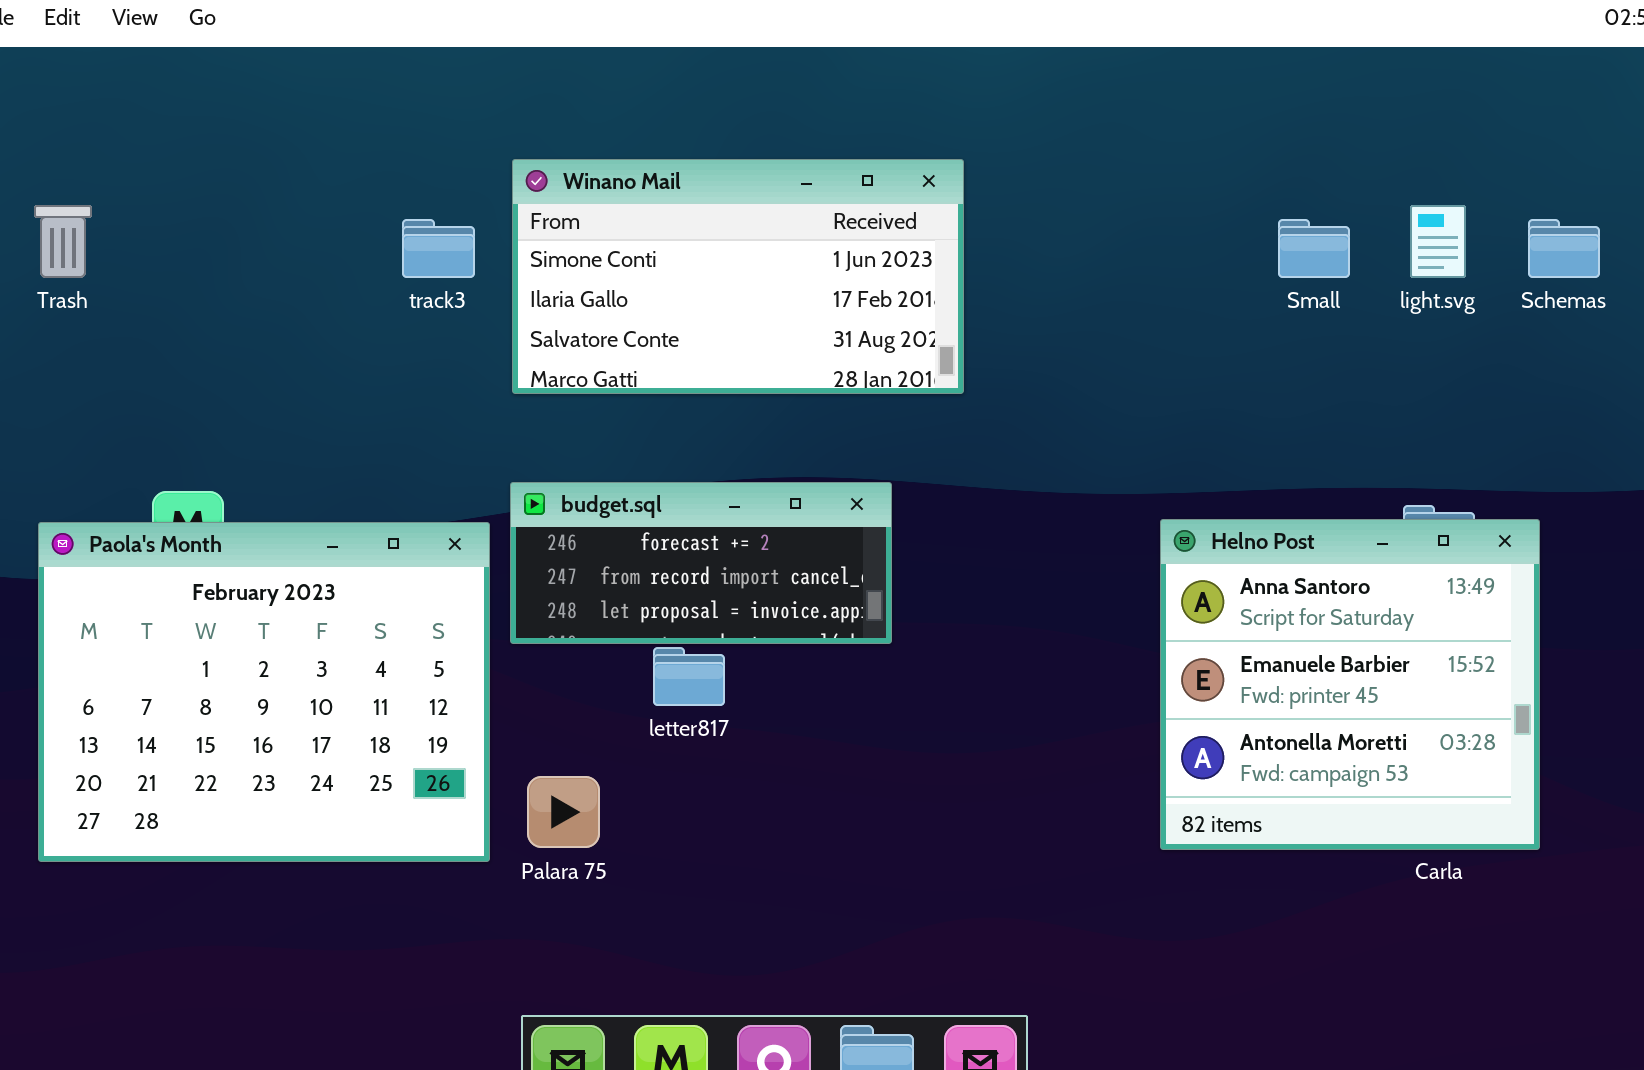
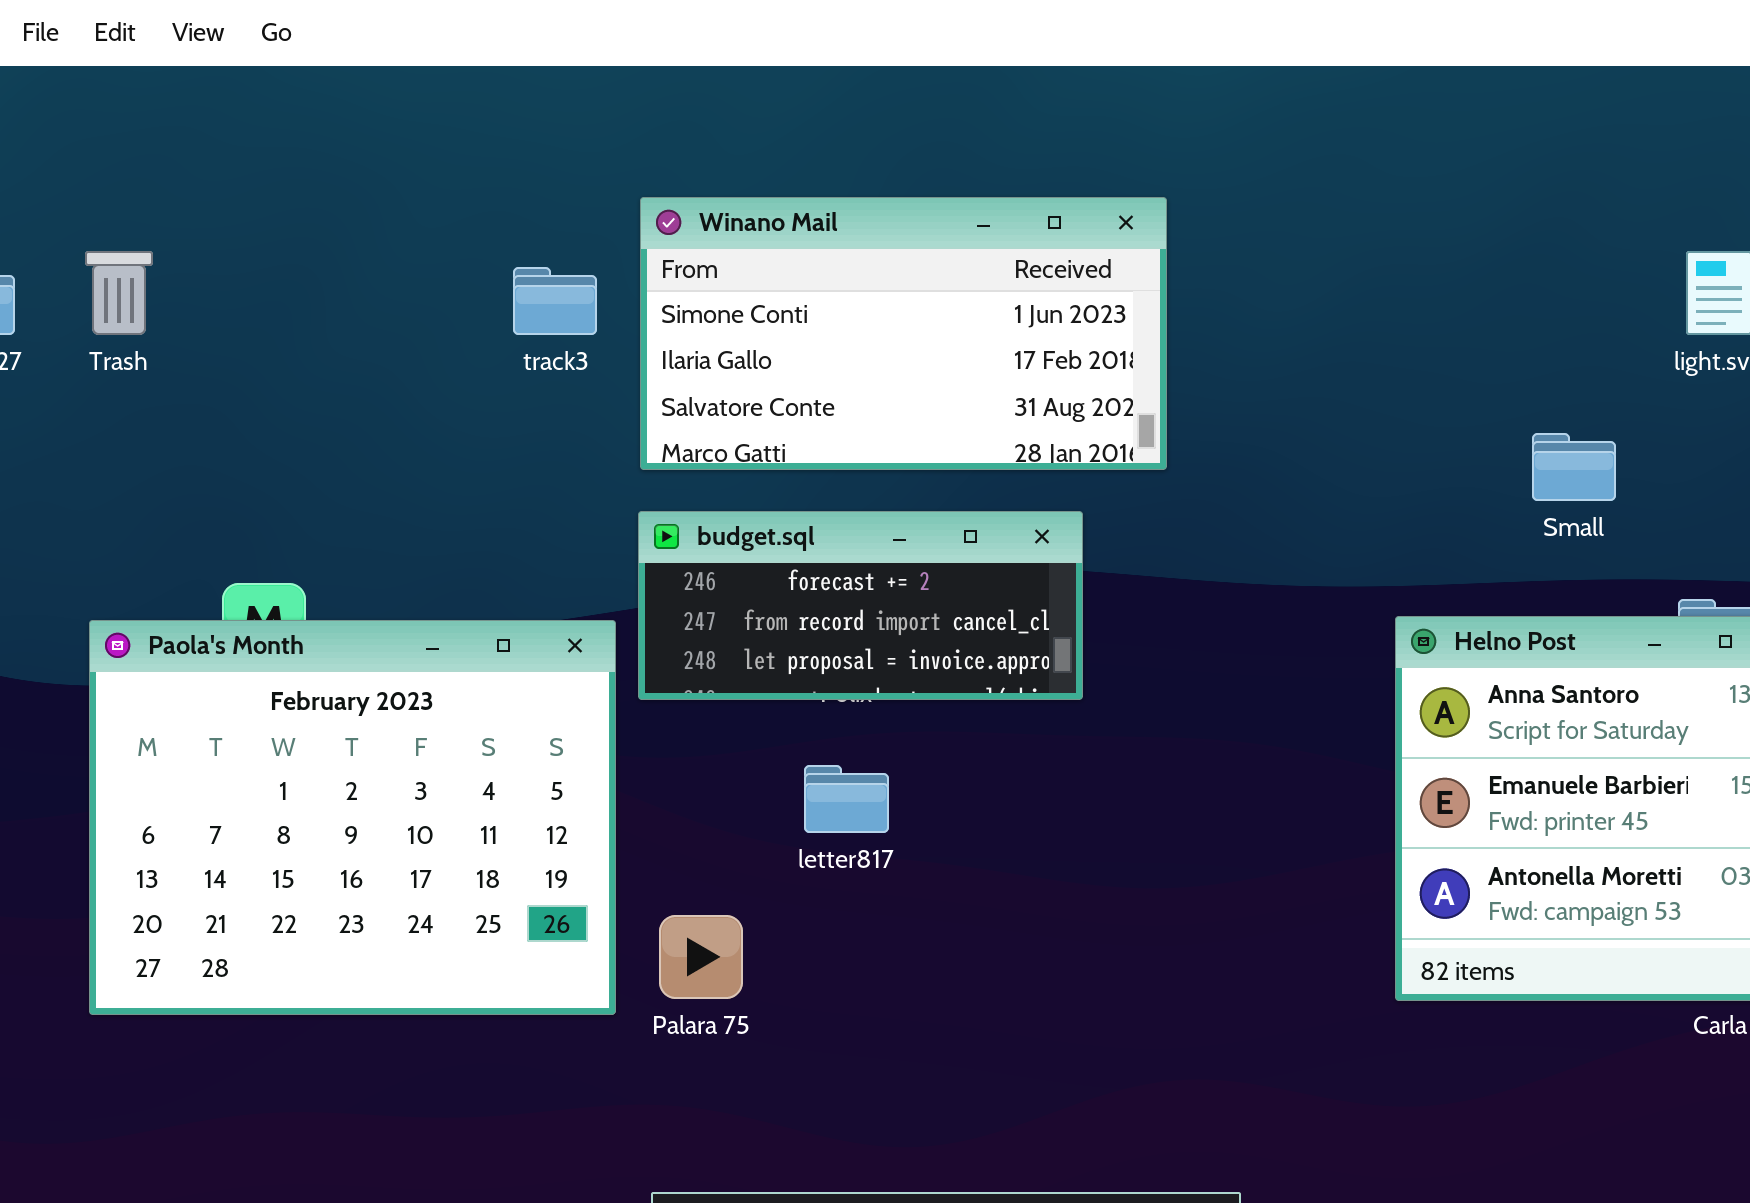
Small: [1278,219,1350,278] -> [1532,433,1616,501], moved
budget.sql: [510,482,892,644] -> [638,511,1083,700], moved

